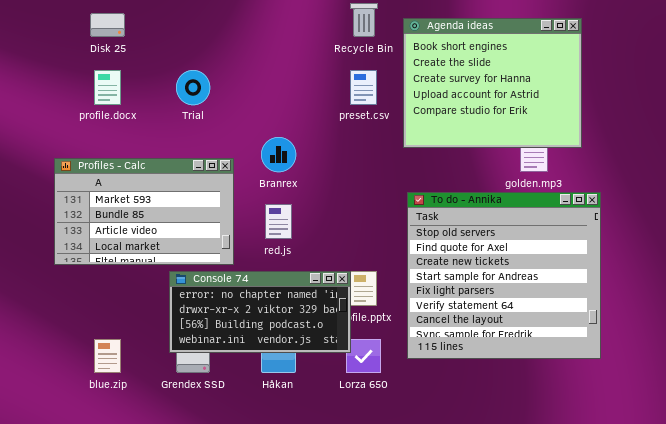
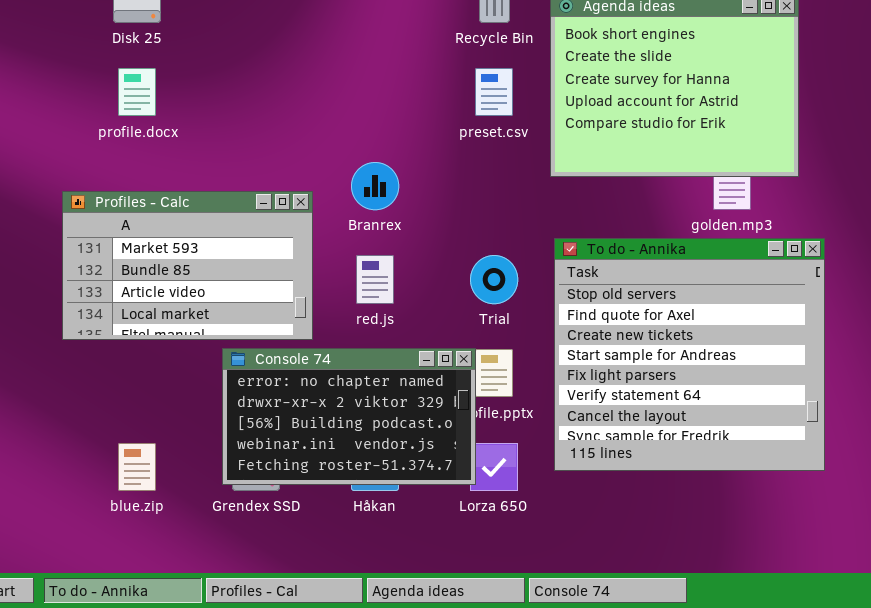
Trial: [176,70,210,105] -> [470,255,518,304], moved
Console 74: [169,271,351,353] -> [222,348,476,485], resized

